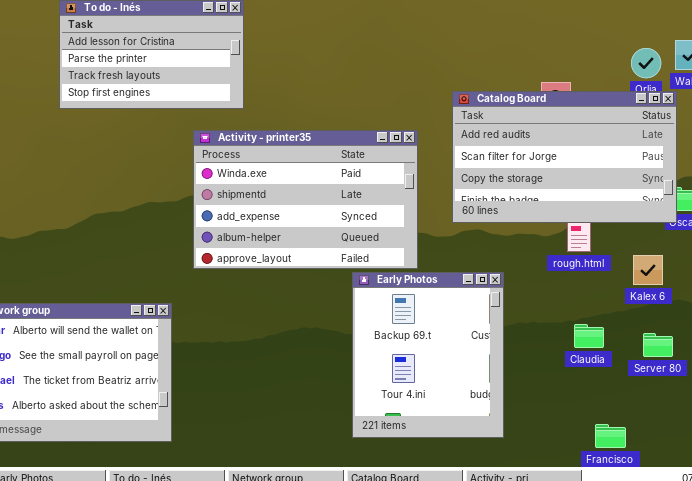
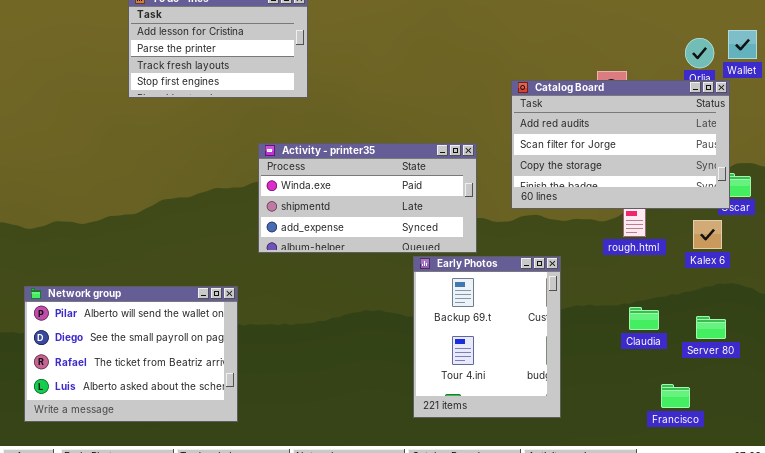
Activity - printer35: [193,130,418,269] -> [258,143,477,253], resized
Kalex 6: [633,255,663,285] -> [693,220,722,249], moved
Francisco: [595,424,626,448] -> [661,384,690,408], moved

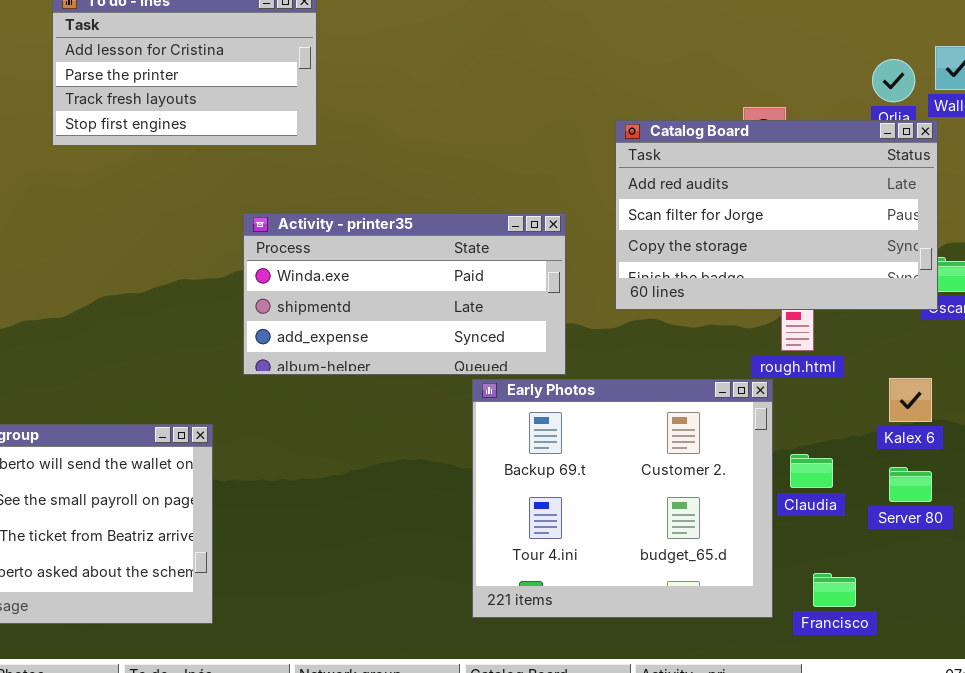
Kalex 6: [693,220,722,249] -> [889,378,932,422], moved
Early Photos: [413,256,561,418] -> [472,379,773,618], resized
Francisco: [661,384,690,408] -> [813,573,856,607], moved

